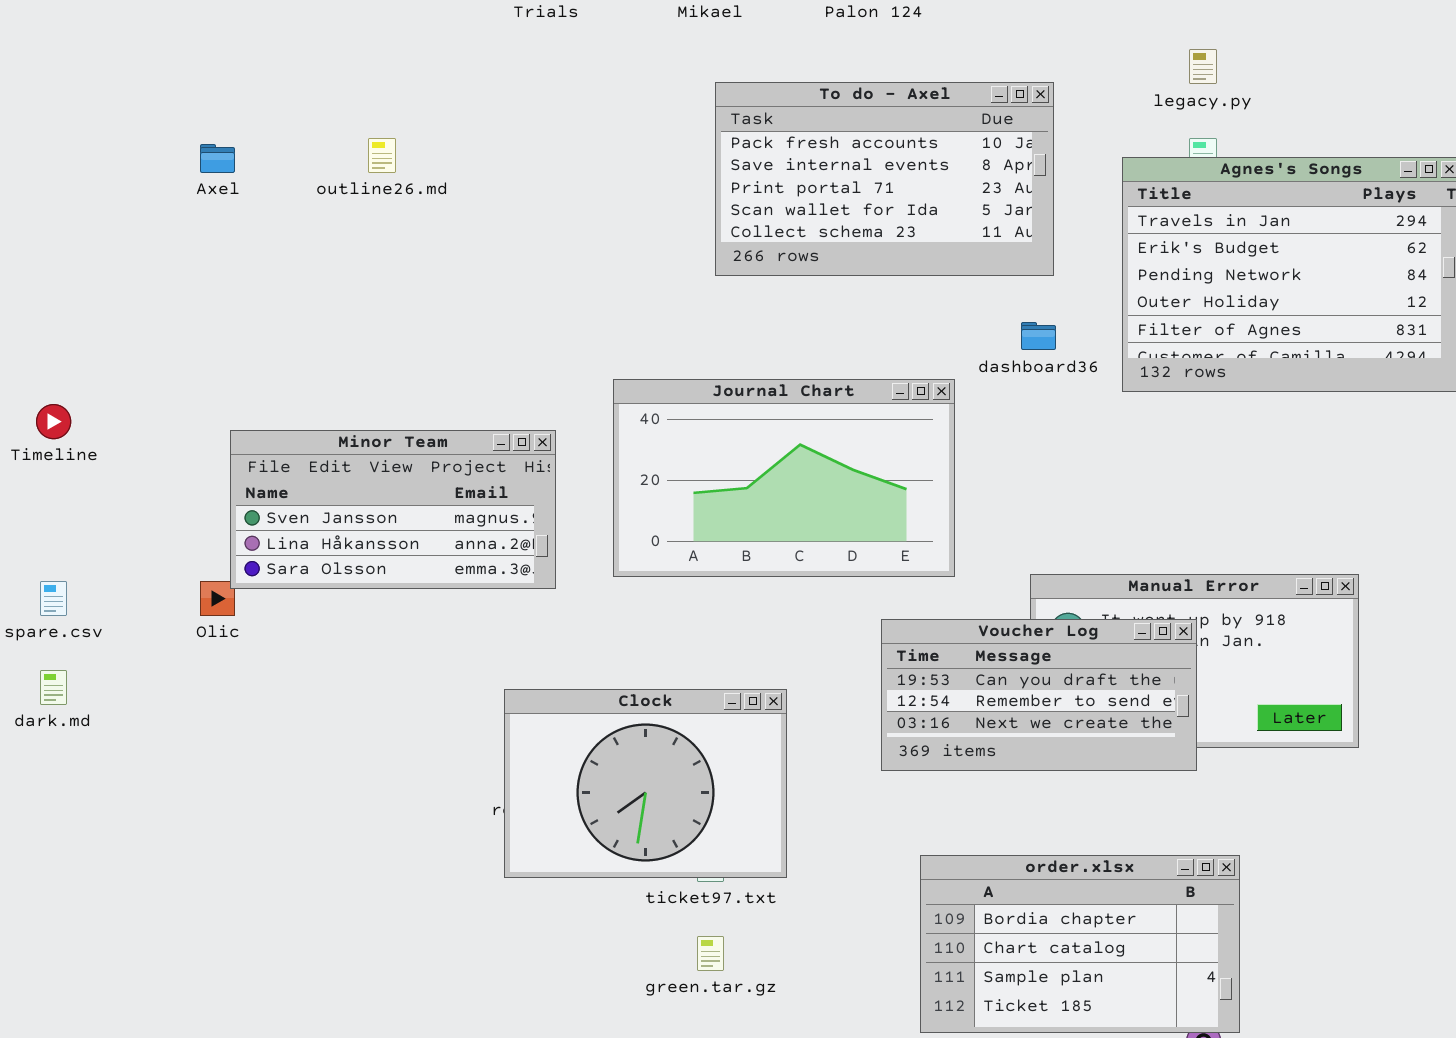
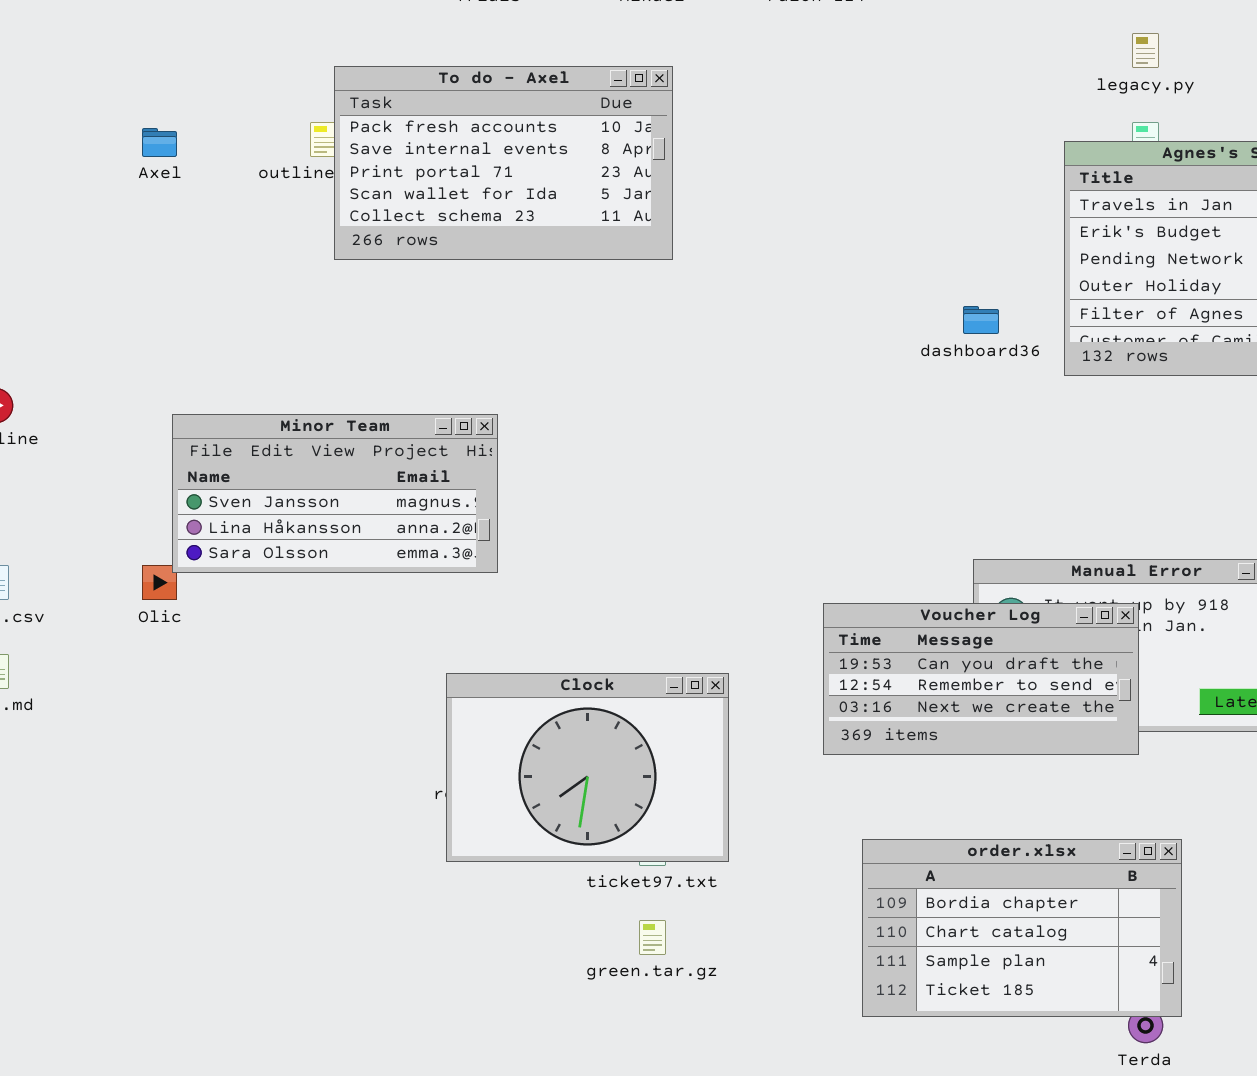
To do - Axel: [715,82,1054,276] -> [334,66,673,260], moved
Journal Chart: [613,379,955,577] -> none, closed

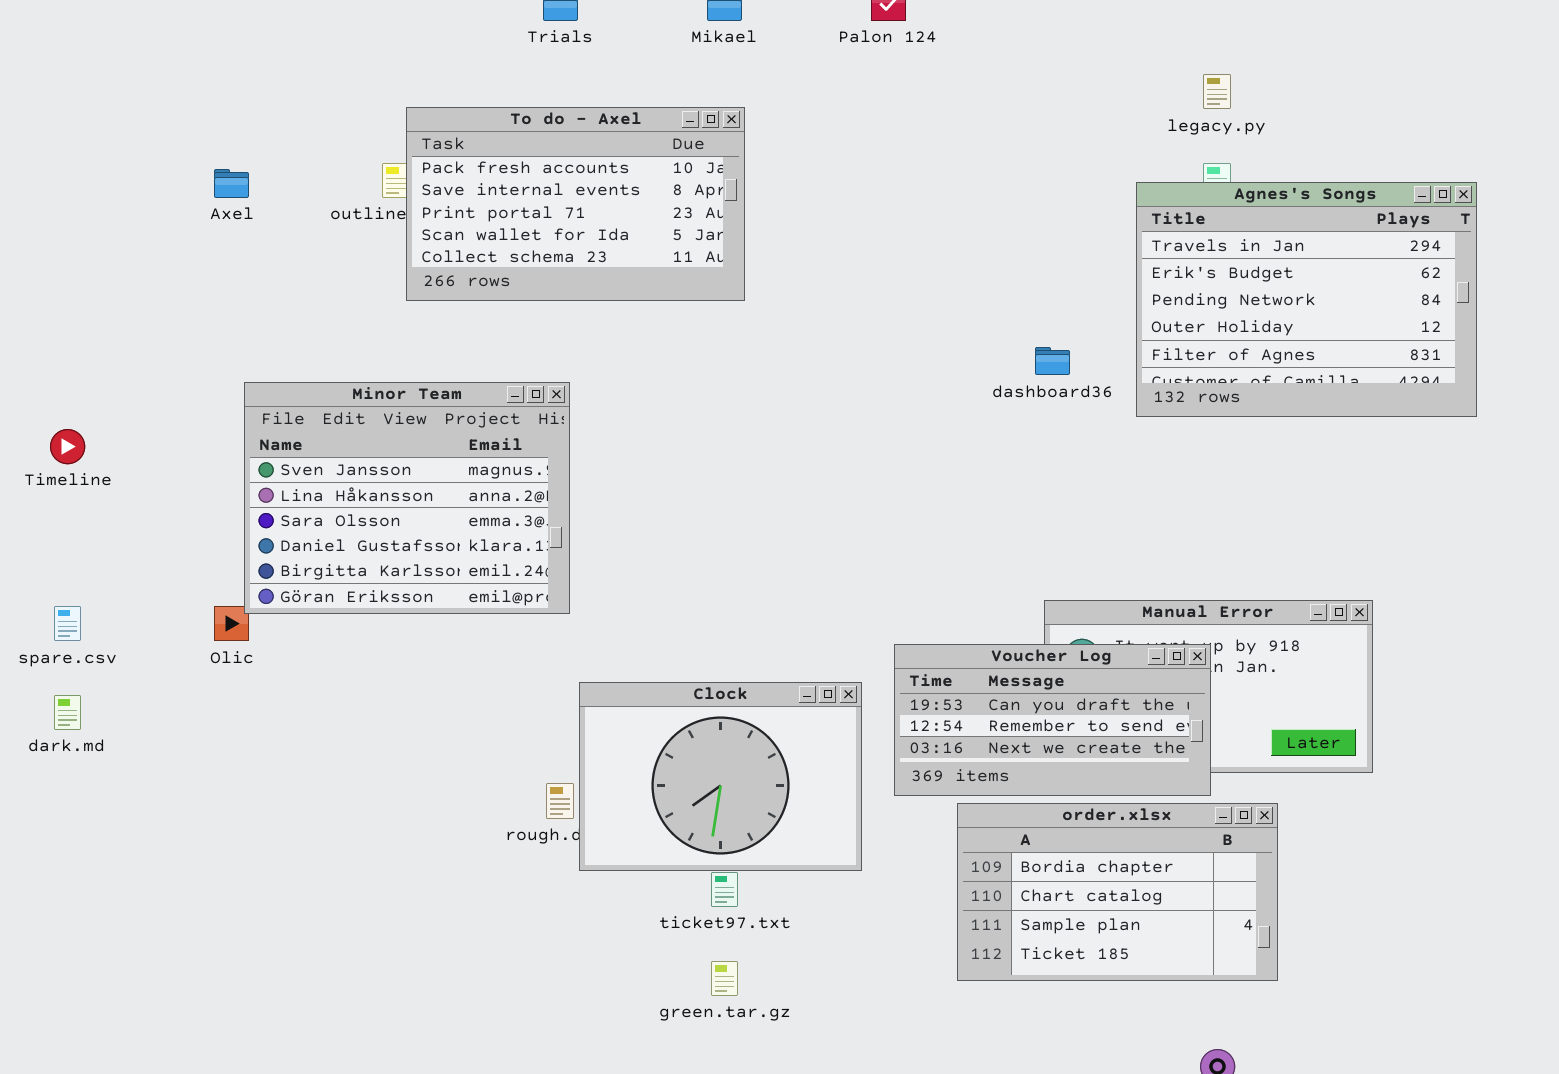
Minor Team: [172,414,498,573] -> [244,382,570,614], resized
Clock: [446,673,729,862] -> [579,682,862,871], moved
order.xlsx: [862,839,1182,1017] -> [957,803,1278,981], moved

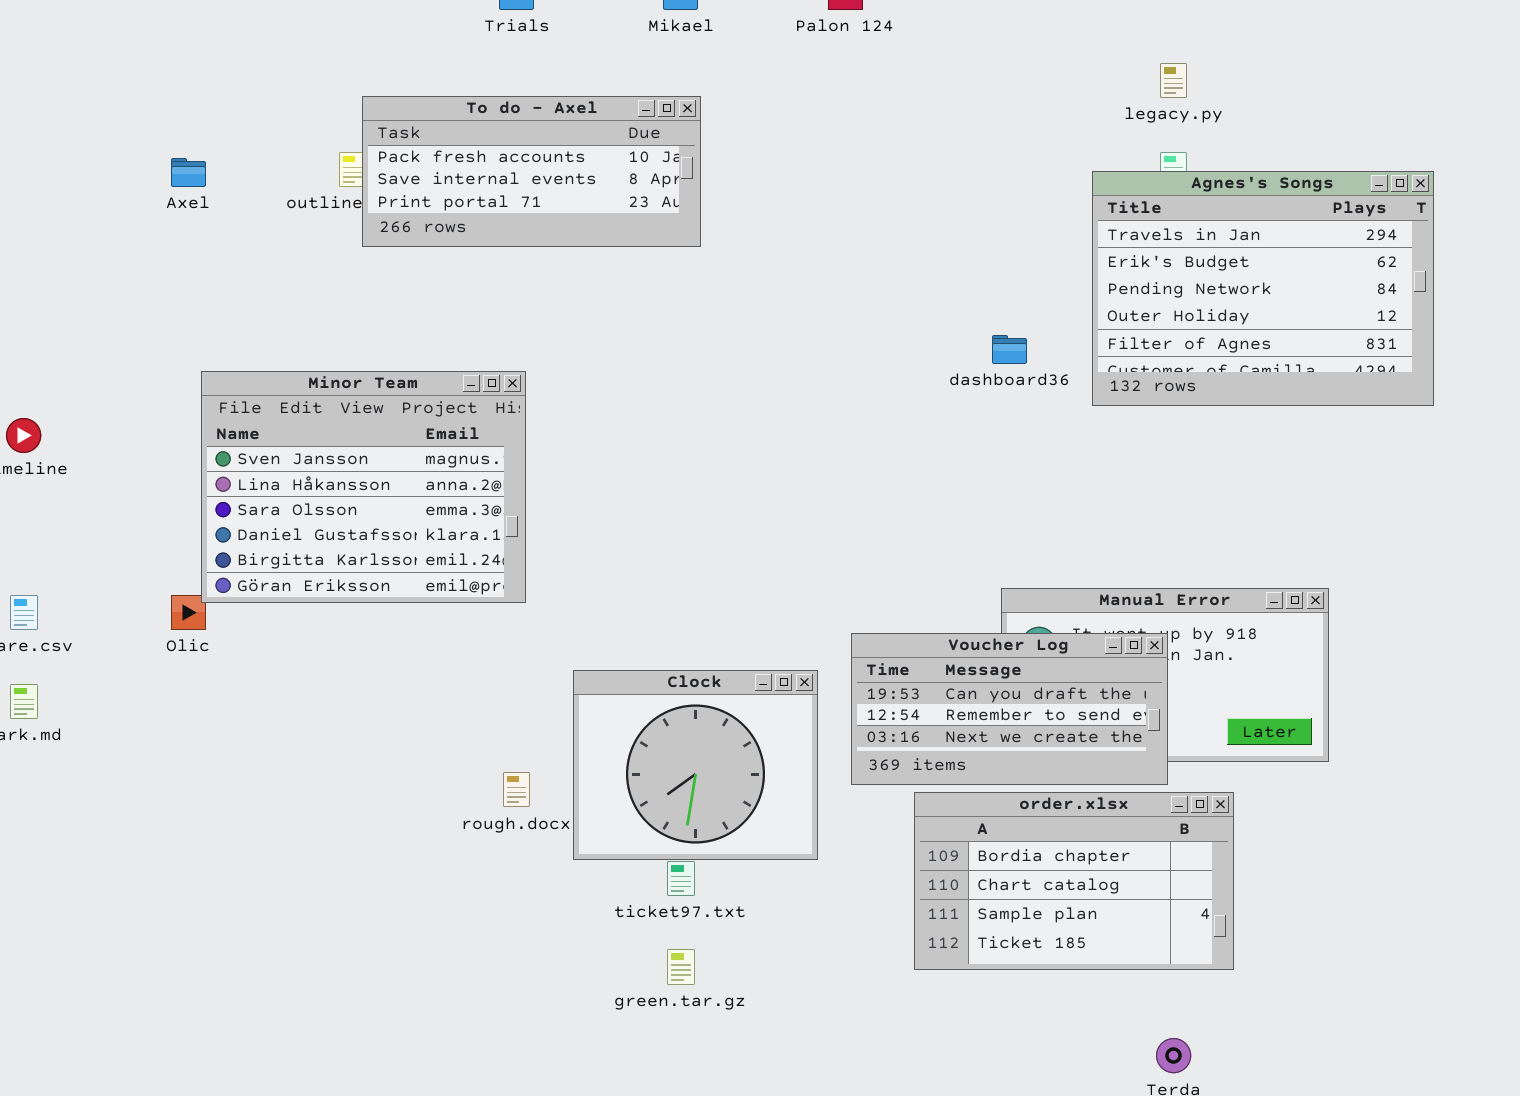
To do - Axel: [406,107,745,301] -> [362,96,701,247], resized
Clock: [579,682,862,871] -> [573,670,818,860], resized

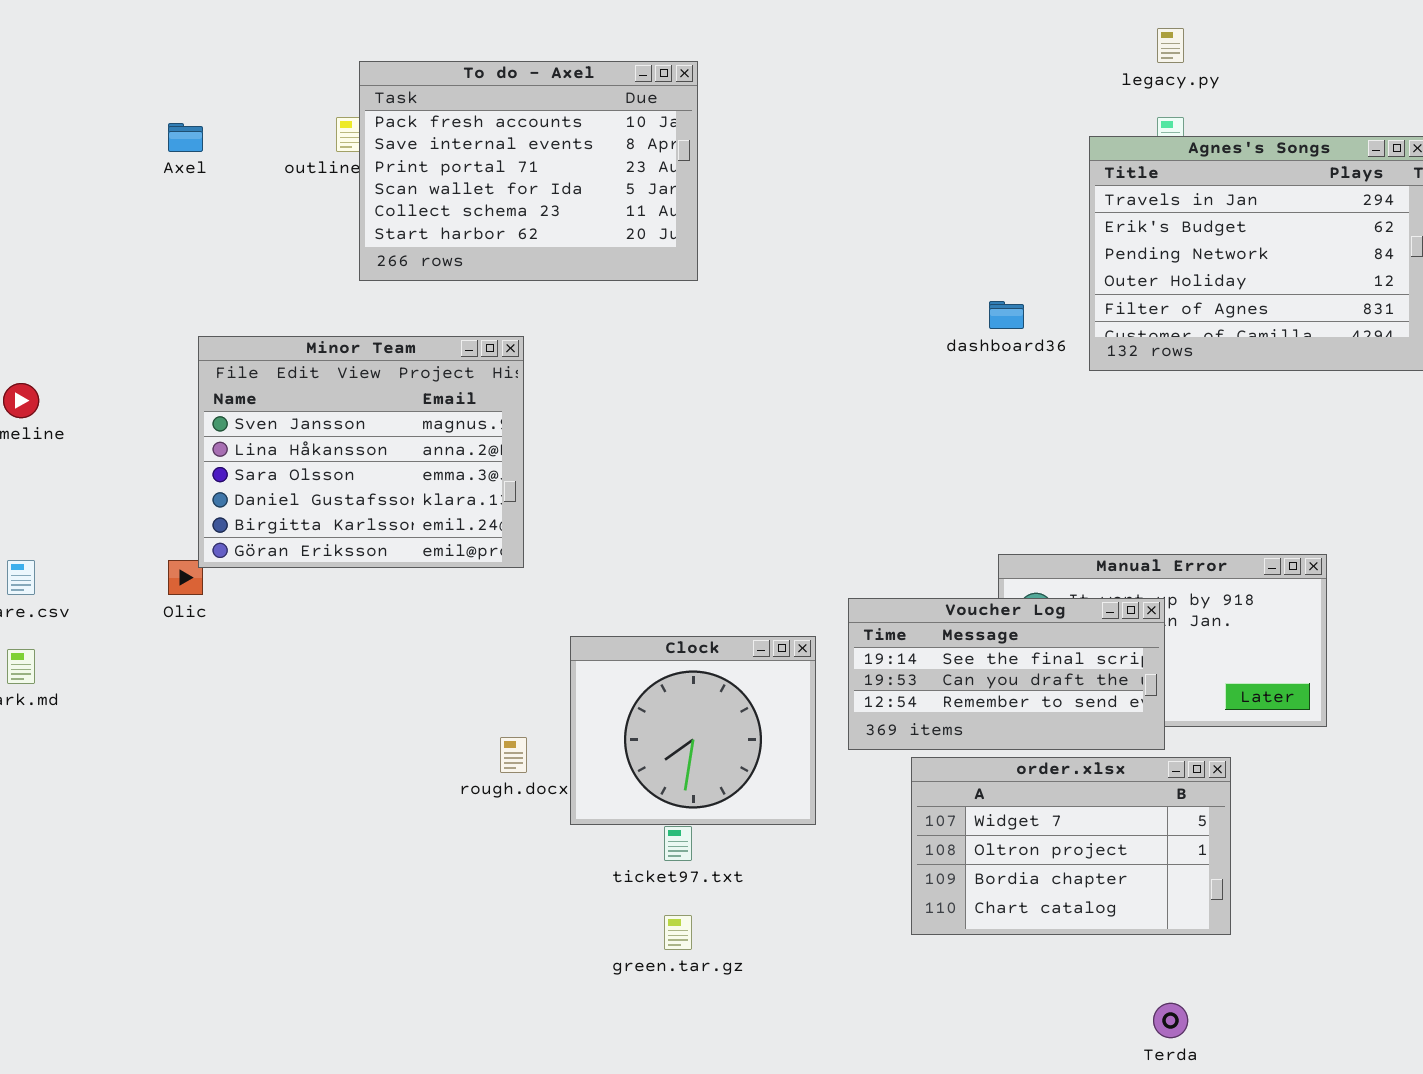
To do - Axel: [362,96,701,247] -> [359,61,698,281], resized
Voucher Log: [851,633,1168,785] -> [848,598,1165,750], scrolled up 1 row
order.xlsx: [914,792,1234,970] -> [911,757,1231,935], scrolled up 2 rows

